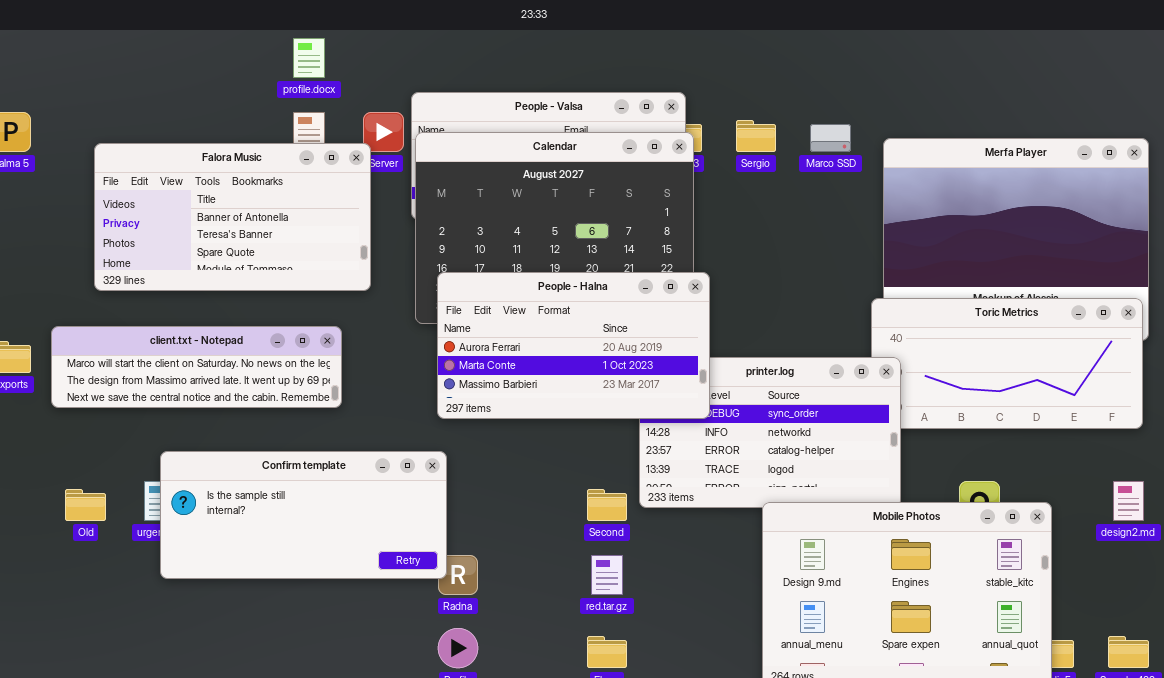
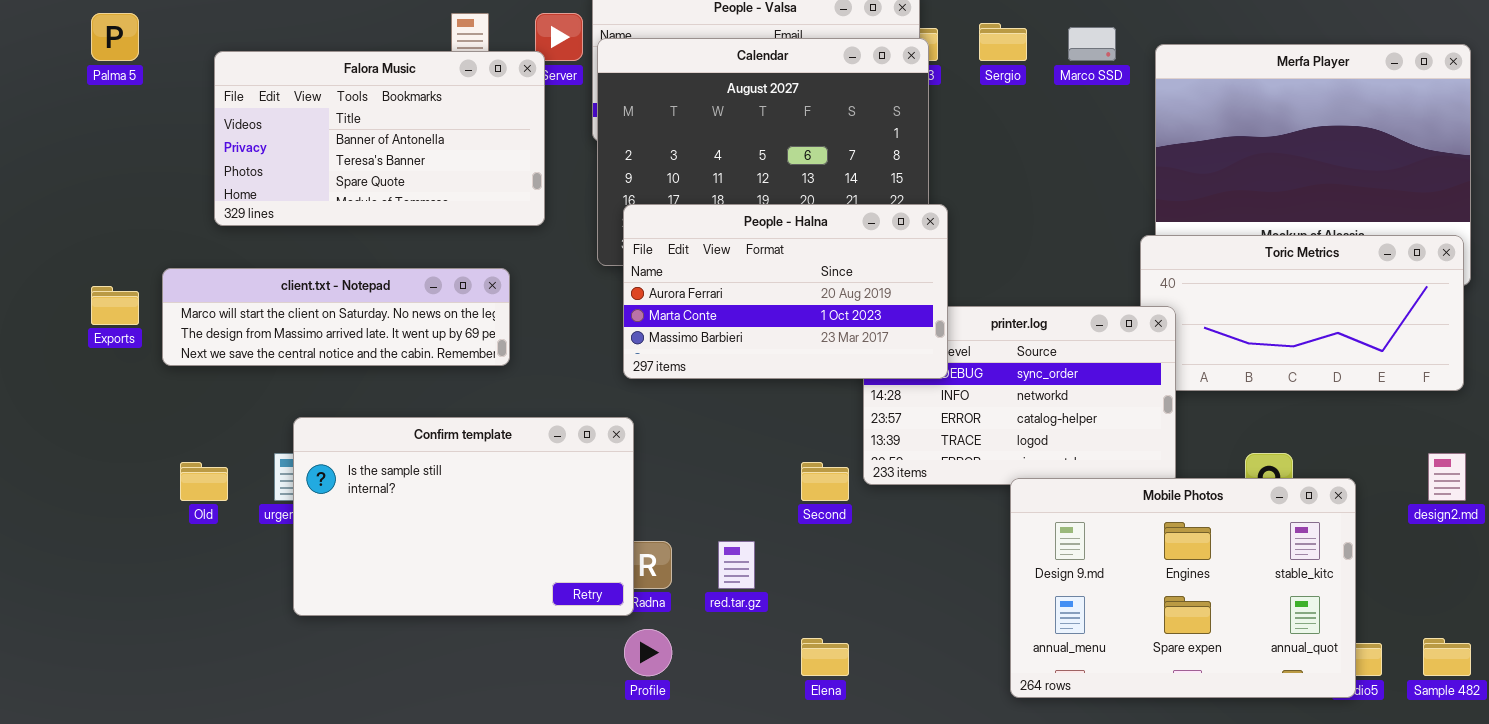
Confirm template: [160,451,447,579] -> [293,417,634,616], resized
red.tar.gz: [591,555,623,595] -> [718,541,755,589], moved

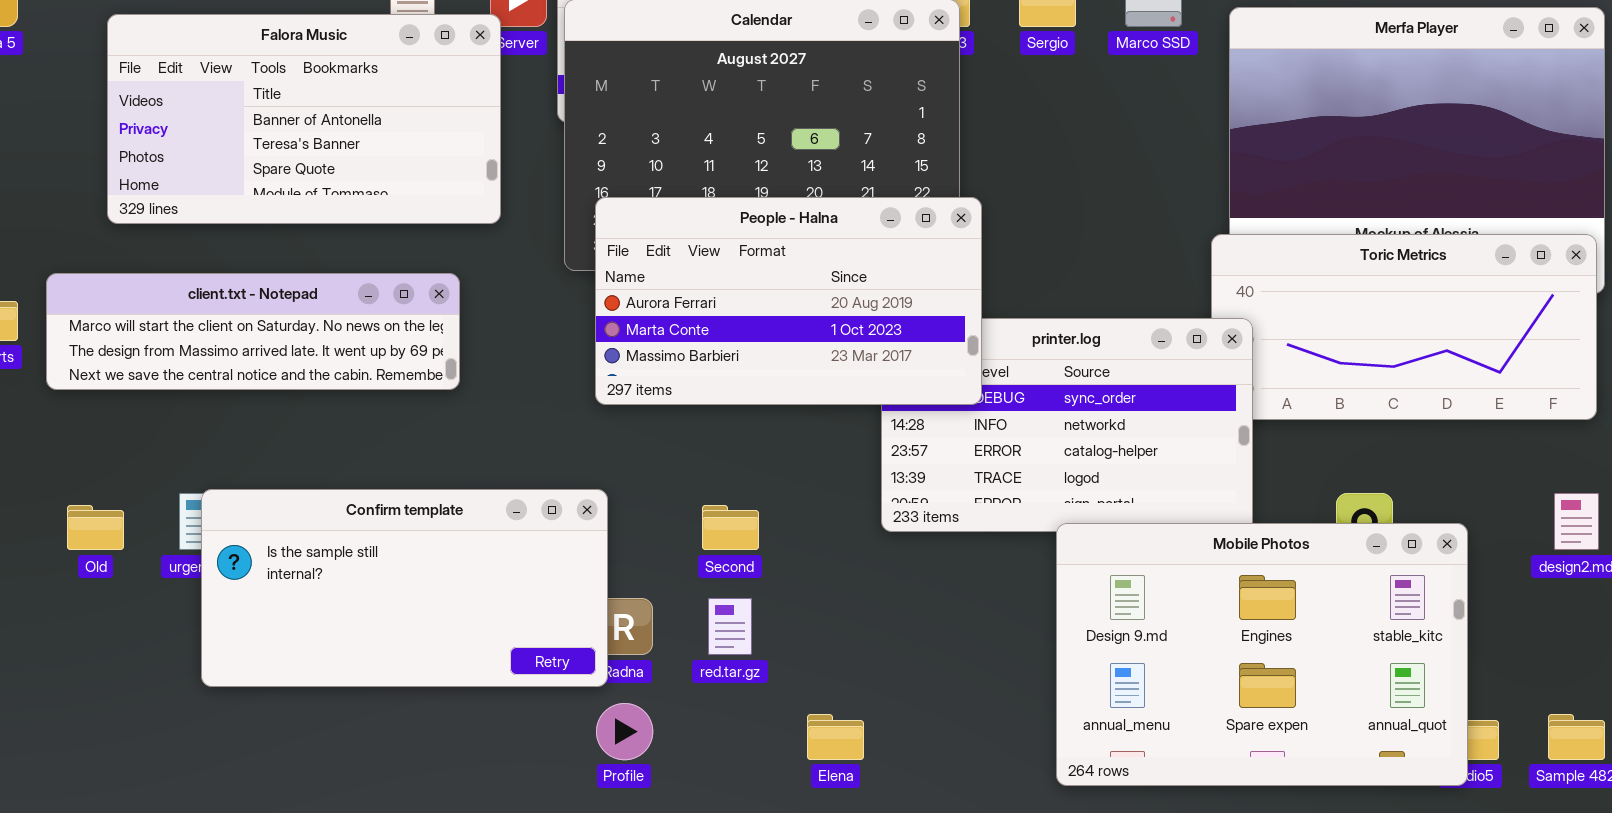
Confirm template: [293,417,634,616] -> [201,489,608,687], resized
Second: [801,462,849,501] -> [702,505,759,550], moved

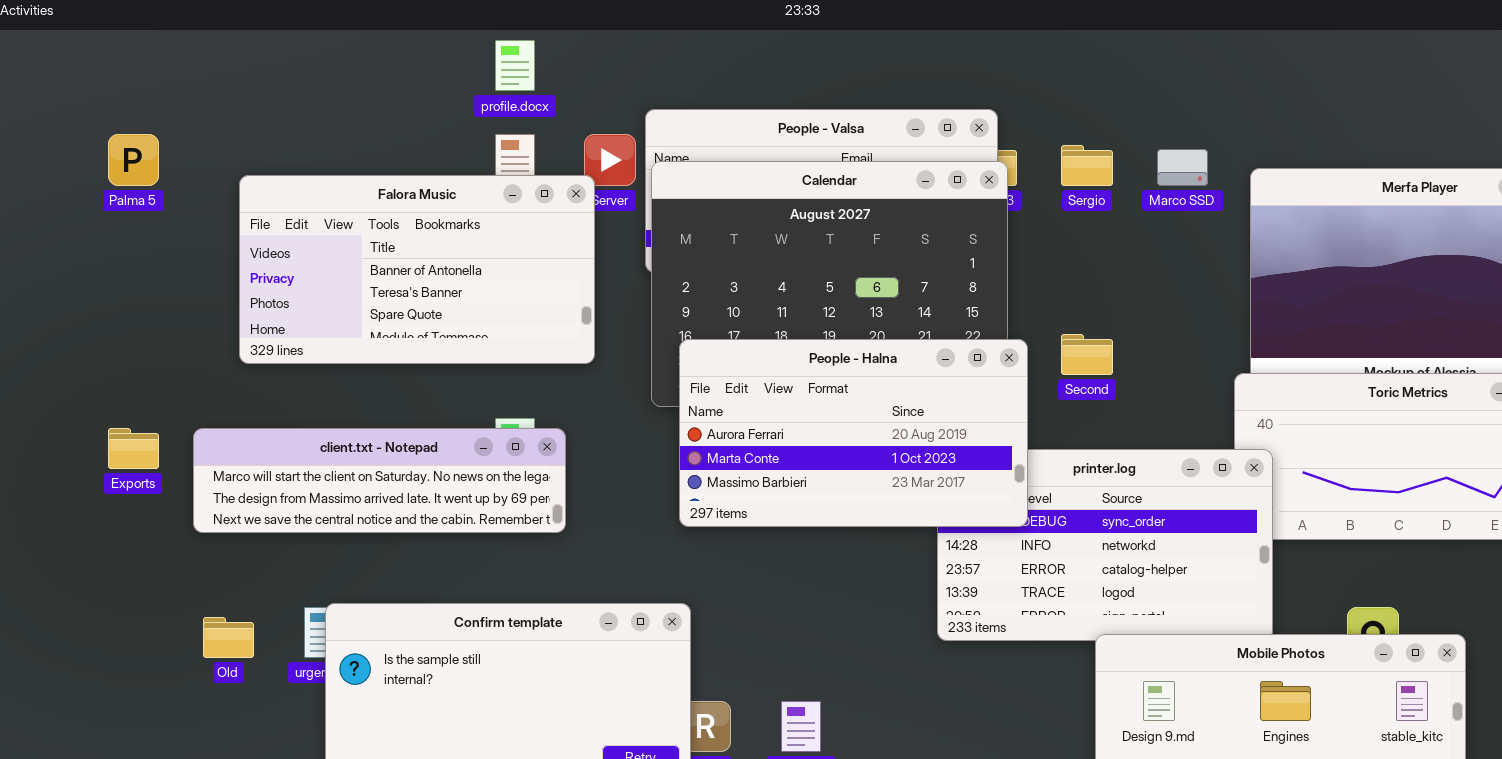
client.txt - Notepad: [46,273,460,390] -> [193,428,566,533], moved
Second: [702,505,759,550] -> [1061,334,1113,375], moved

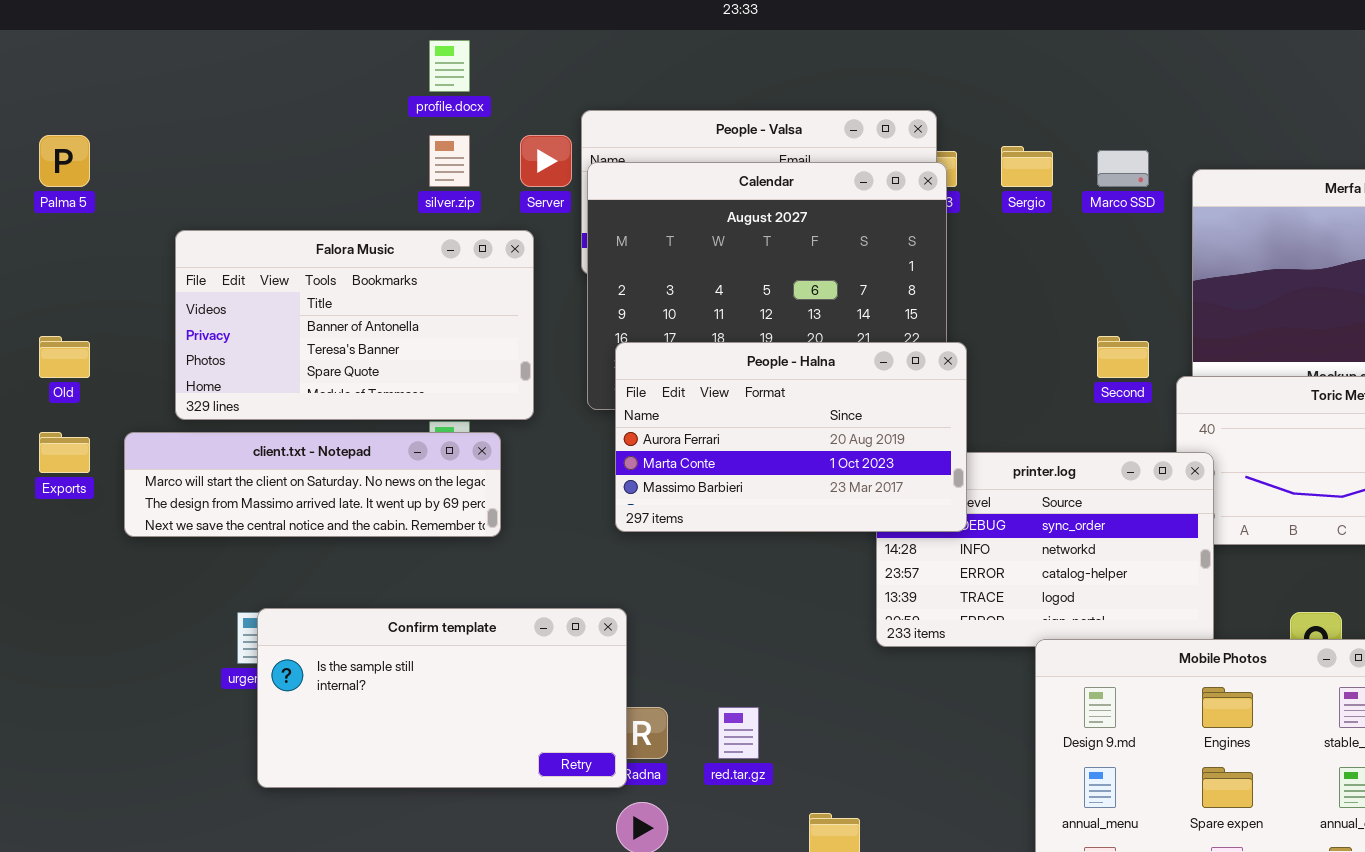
Falora Music: [239,175,595,364] -> [175,230,534,420], moved
Second: [1061,334,1113,375] -> [1097,336,1149,378], moved
Old: [203,617,254,658] -> [39,336,90,378], moved

